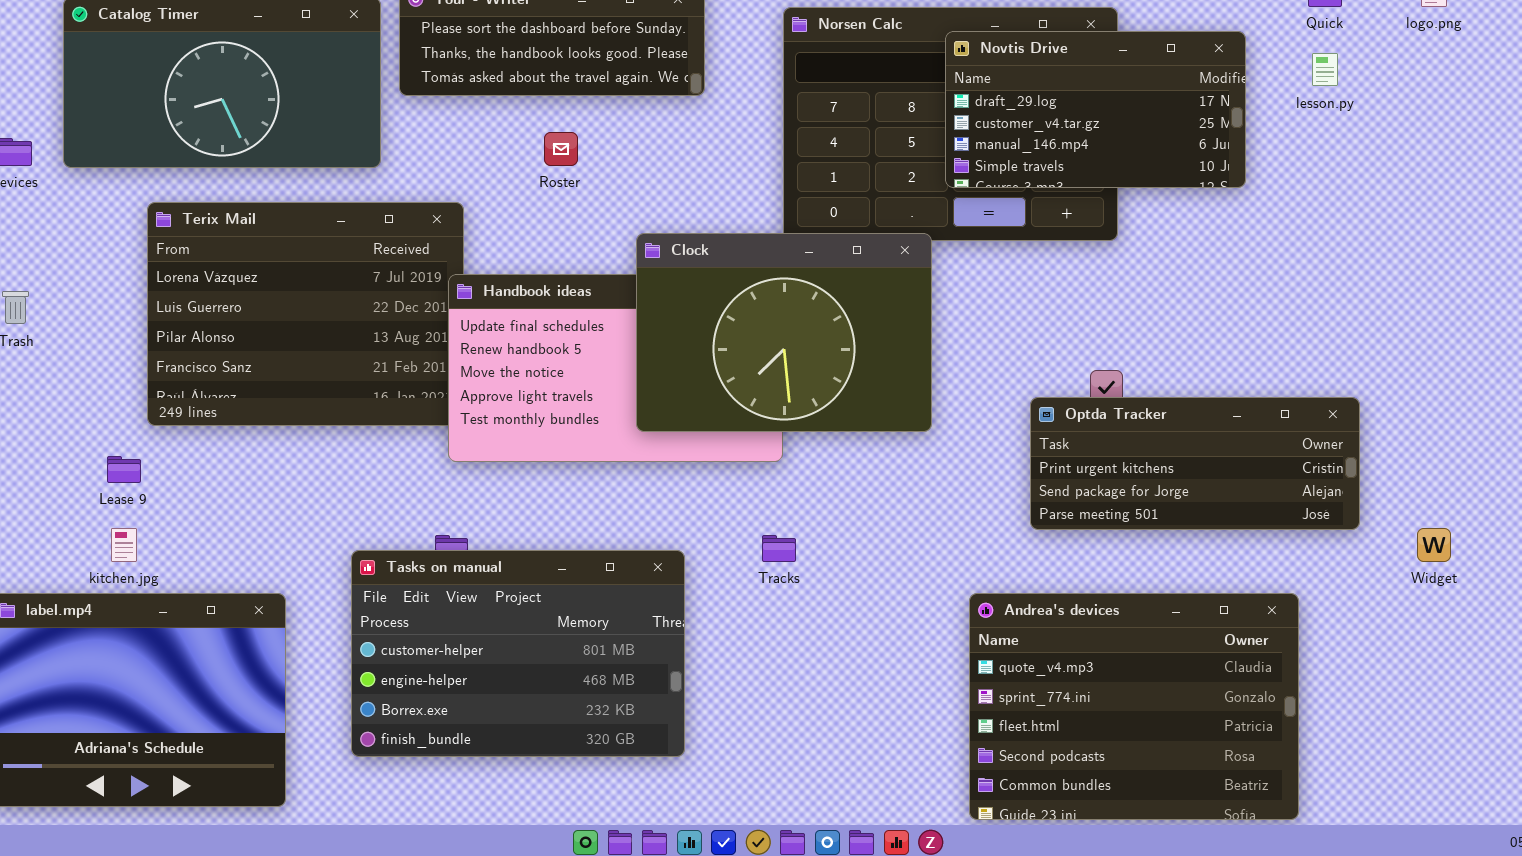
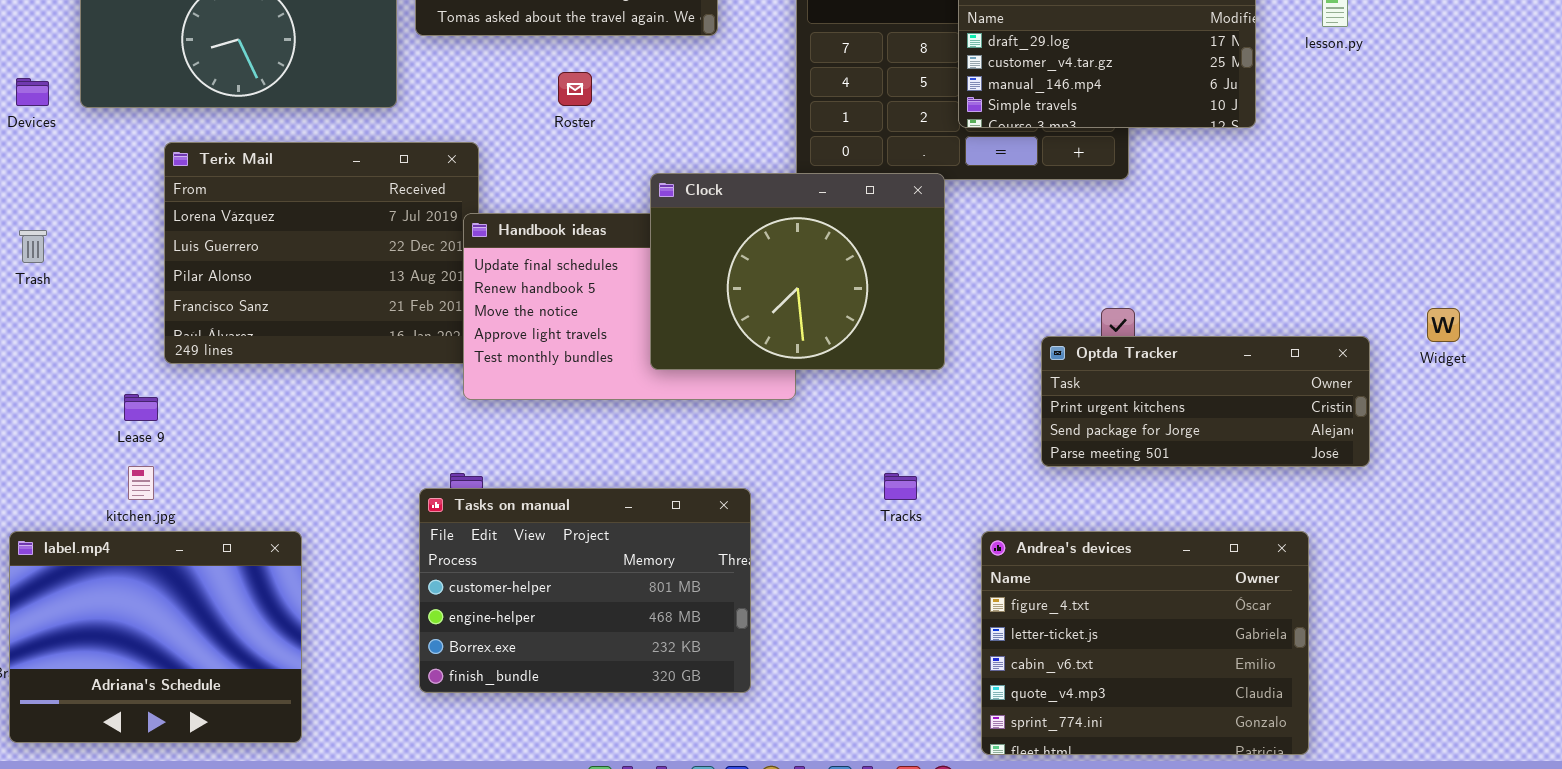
Widget: [1417,528,1451,562] -> [1427,308,1460,342], moved
Tracks: [762,535,796,562] -> [884,473,917,500], moved
Tasks on manual: [351,550,685,757] -> [419,488,751,693], moved
Andrea's devices: [969,593,1299,820] -> [981,531,1309,755], scrolled up 3 rows

